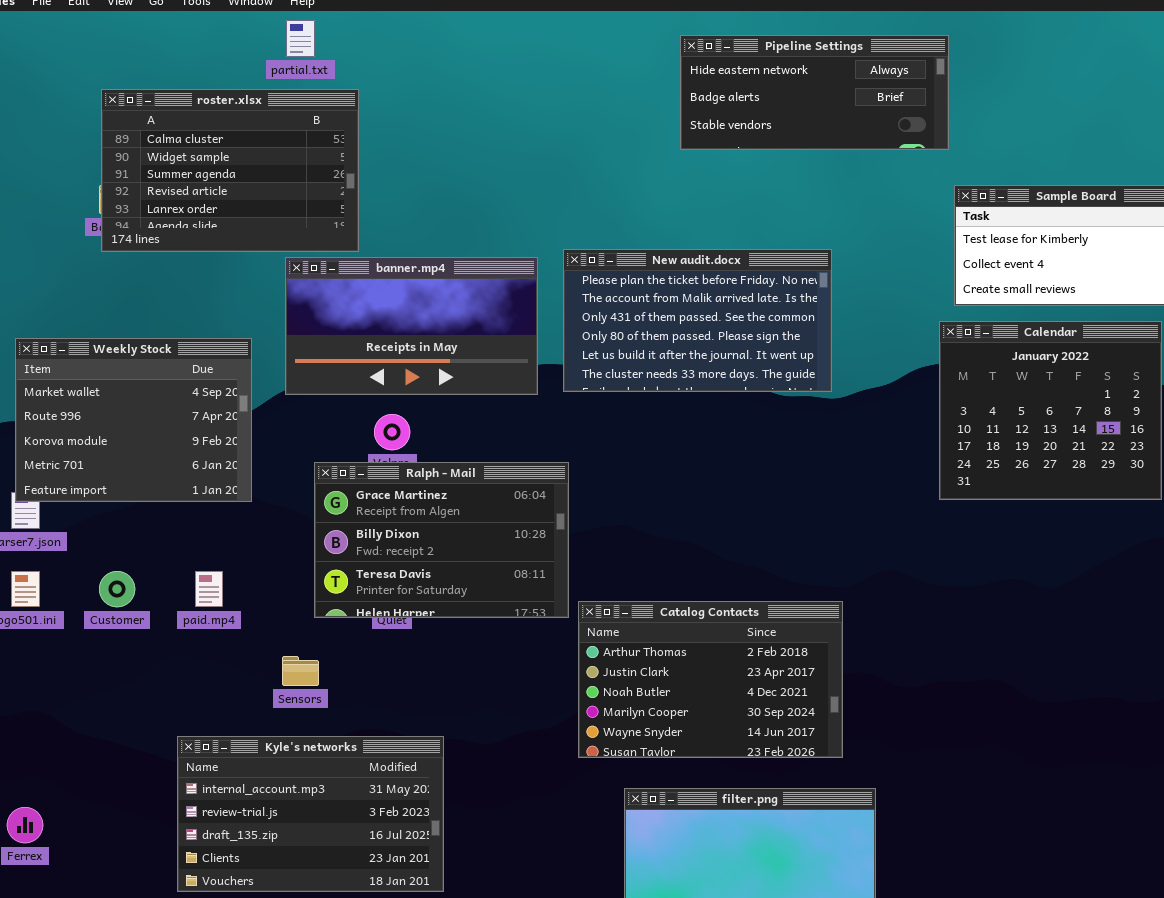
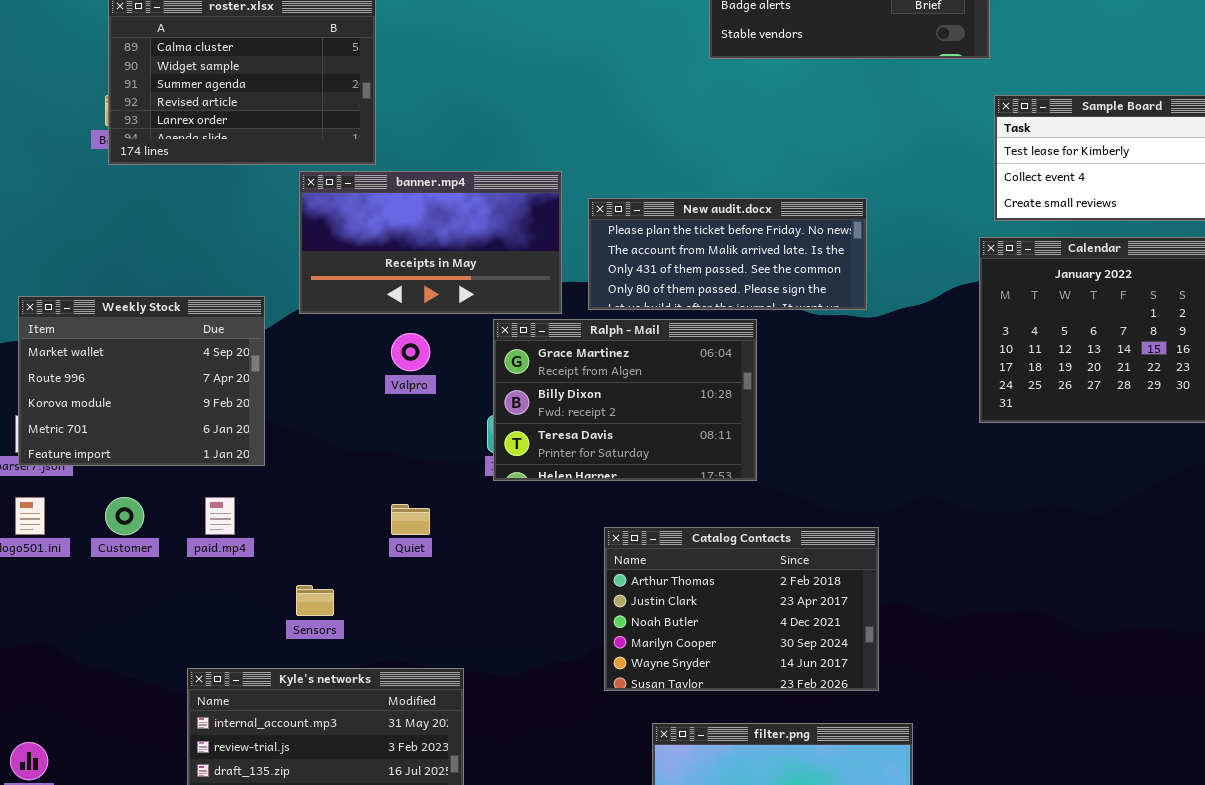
New audit.docx: [563,249,832,392] -> [588,198,867,310], resized
Weekly Stock: [15,338,252,502] -> [18,296,265,466], moved
Ralph - Mail: [314,462,569,618] -> [493,319,757,481], moved

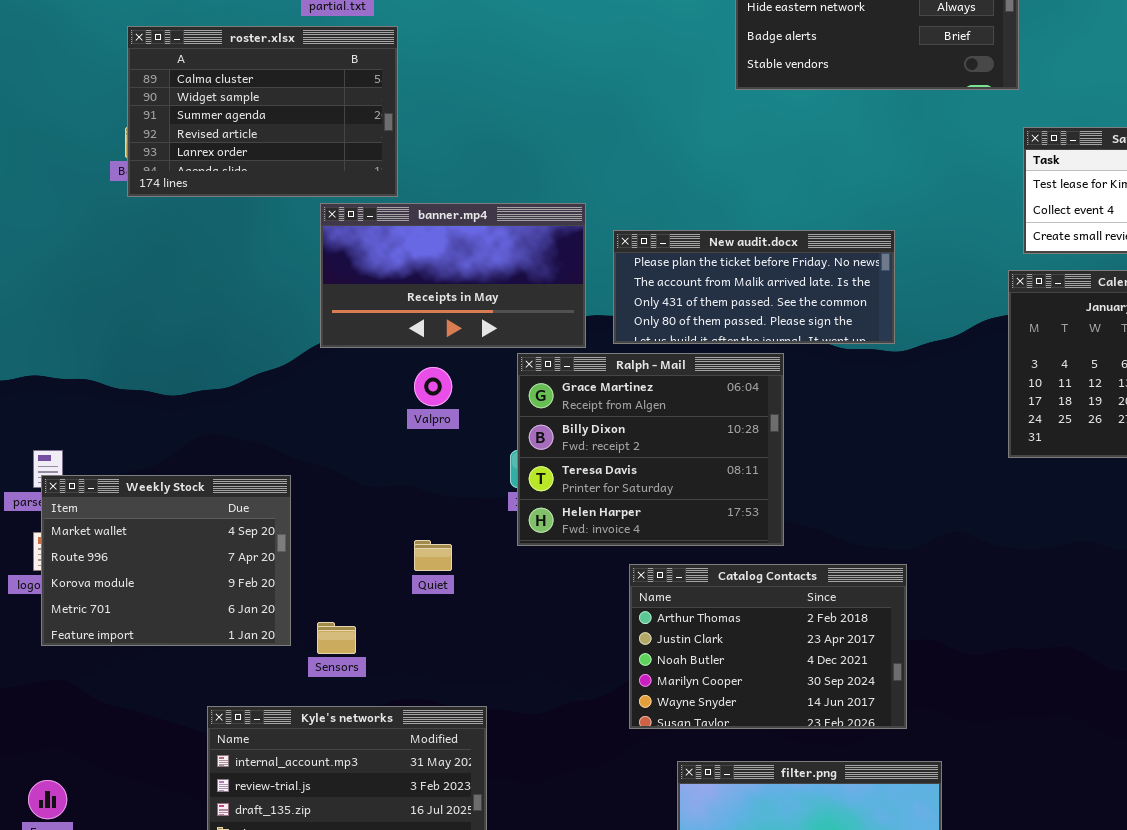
Weekly Stock: [18,296,265,466] -> [41,475,291,646], moved
Ralph - Mail: [493,319,757,481] -> [517,353,784,546], resized

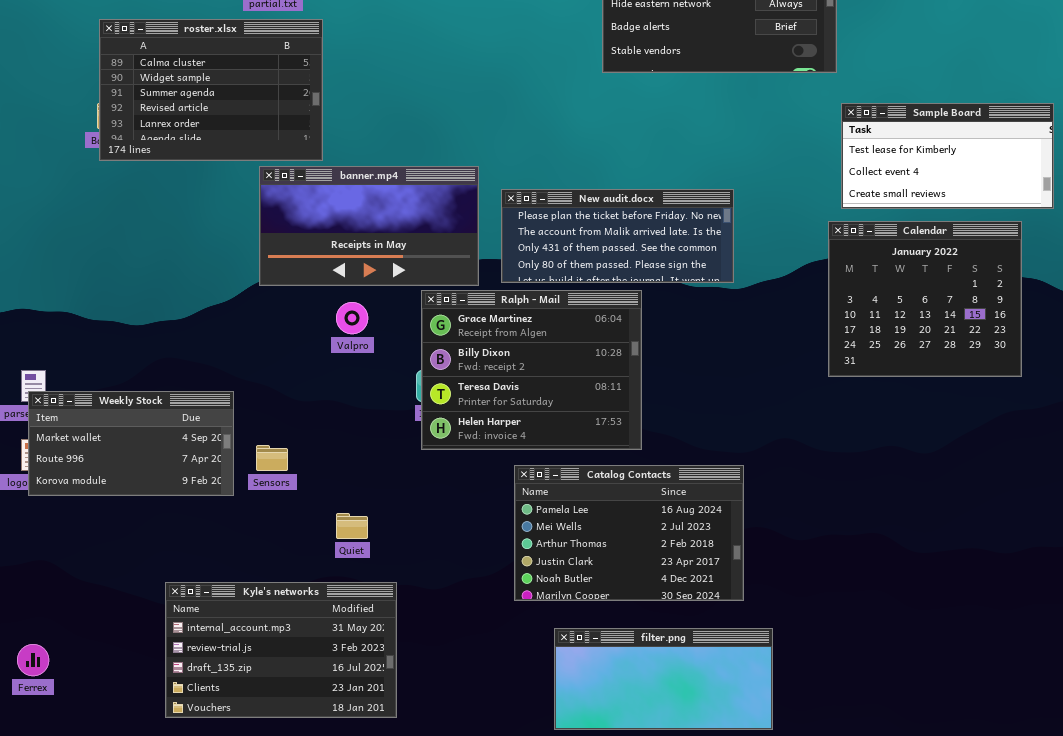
Weekly Stock: [41,475,291,646] -> [28,391,234,496], resized
Quiet: [414,540,452,571] -> [336,513,368,539], moved
Catalog Contacts: [629,564,907,729] -> [514,465,744,601], scrolled up 2 rows
Sensors: [317,622,356,654] -> [256,445,288,471], moved

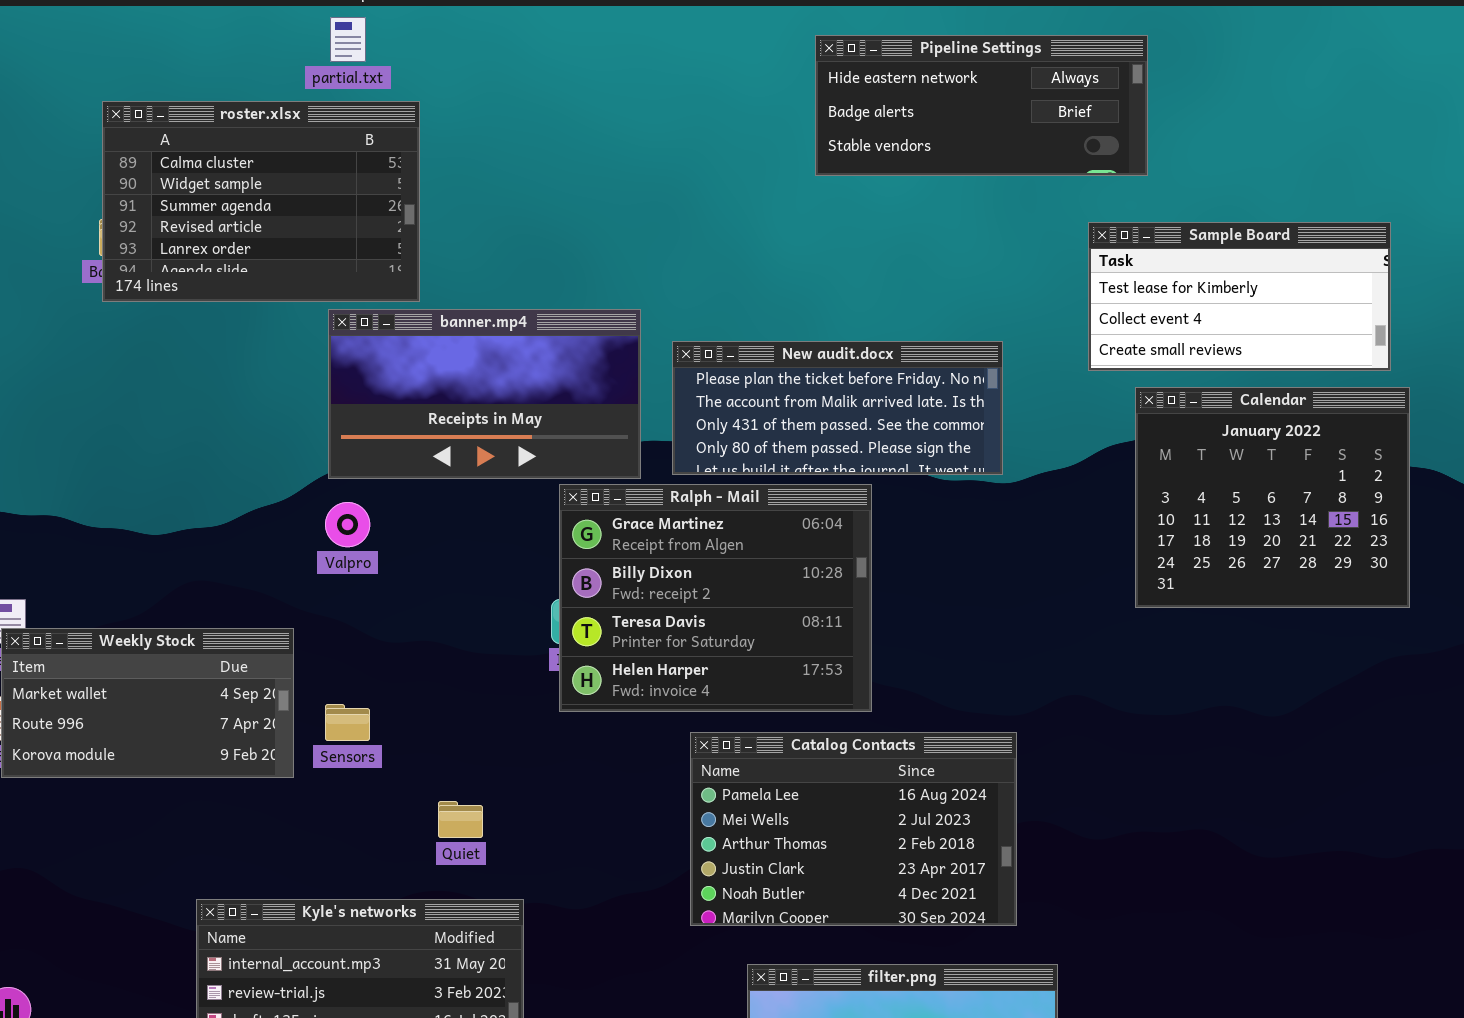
Sample Board: [841,103,1054,209] -> [1088,222,1391,371], moved
Valpro: [336,302,368,334] -> [325,502,370,547], moved

